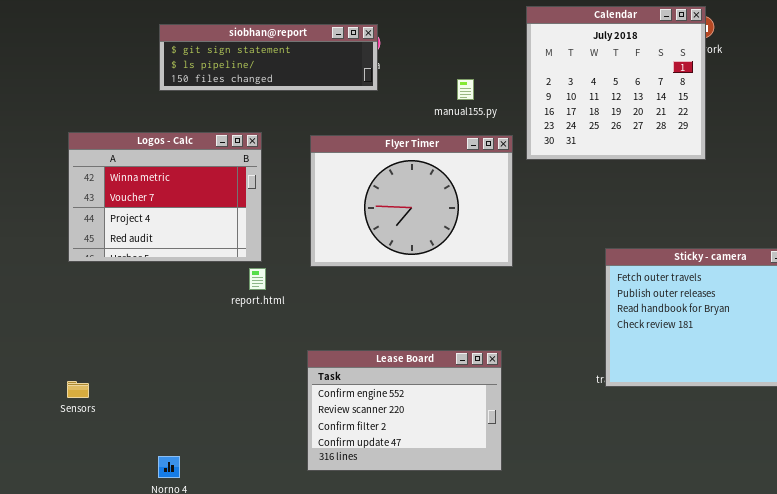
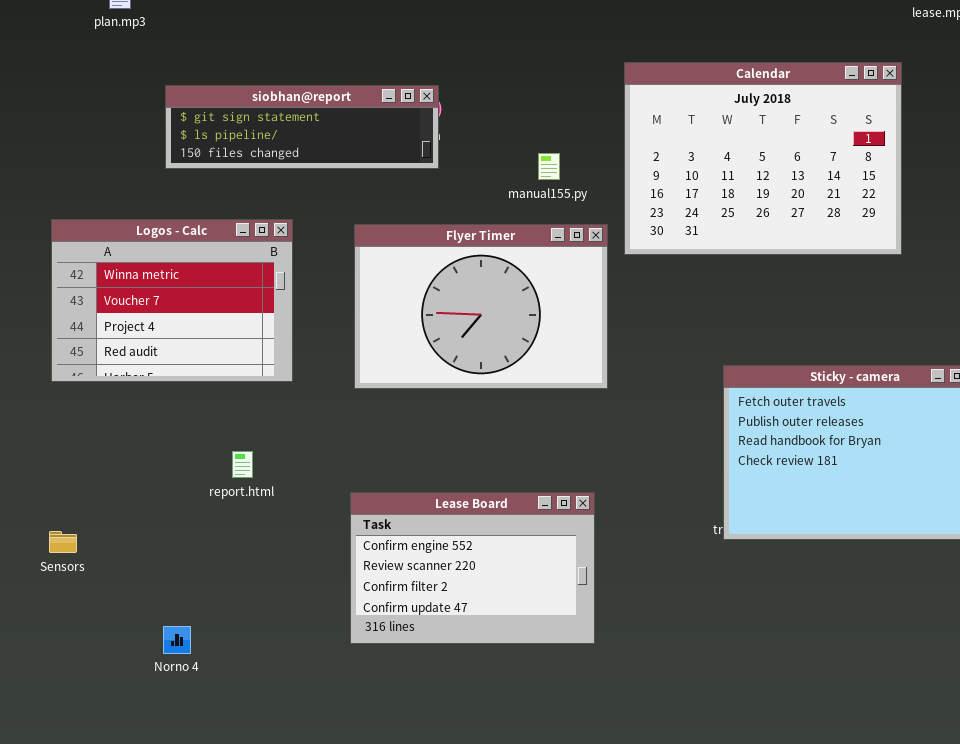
Calendar: [526,6,706,160] -> [624,62,902,255], resized
report.html: [249,268,266,290] -> [232,451,253,478], moved

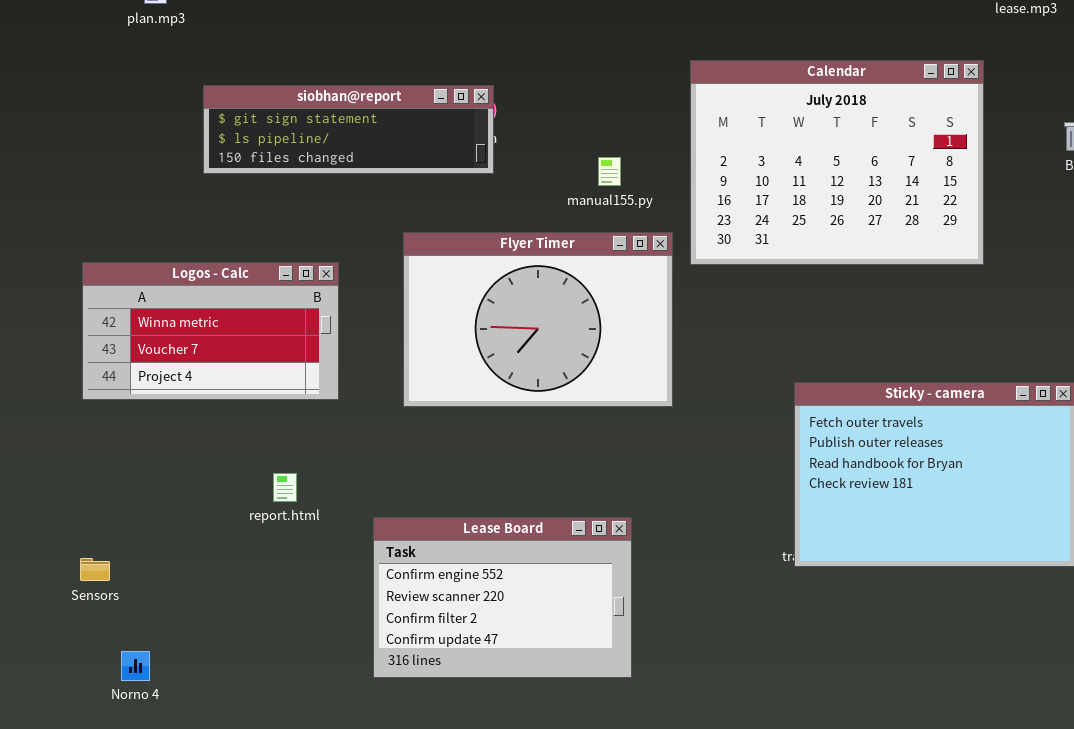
Logos - Calc: [51,219,293,382] -> [82,262,339,400], resized
Lease Board: [350,492,595,644] -> [373,517,632,678], moved
Norno 4: [163,626,191,654] -> [121,651,150,681], moved

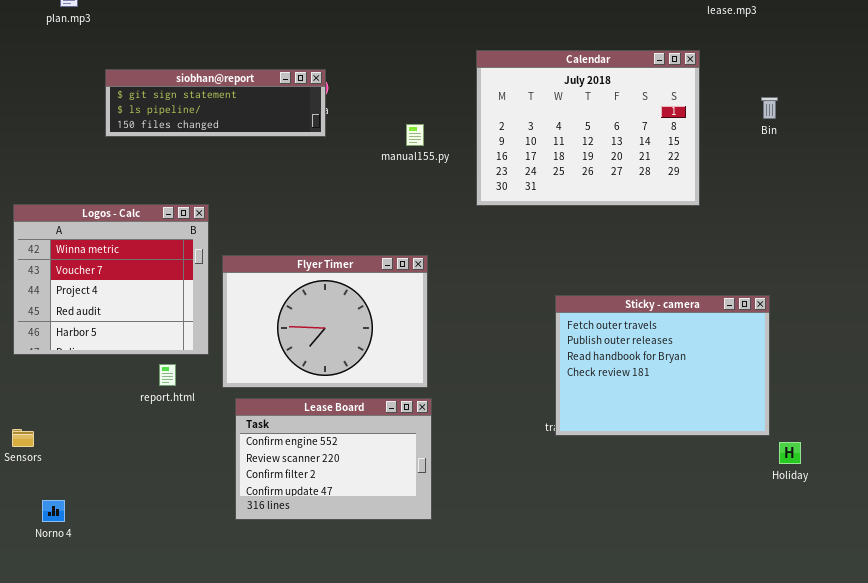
Flyer Timer: [403,232,673,407] -> [222,255,428,388], moved
Logos - Calc: [82,262,339,400] -> [13,204,209,355], resized

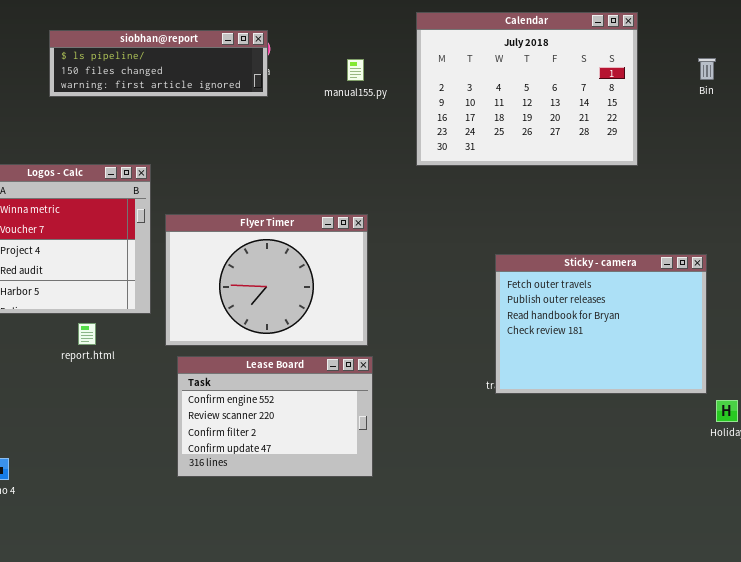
siobhan@report: [105,69,326,137] -> [49,30,268,97], scrolled down 1 row
manual155.py: [406,124,424,146] -> [347,59,364,81], moved
report.html: [159,364,176,386] -> [78,323,96,345], moved

